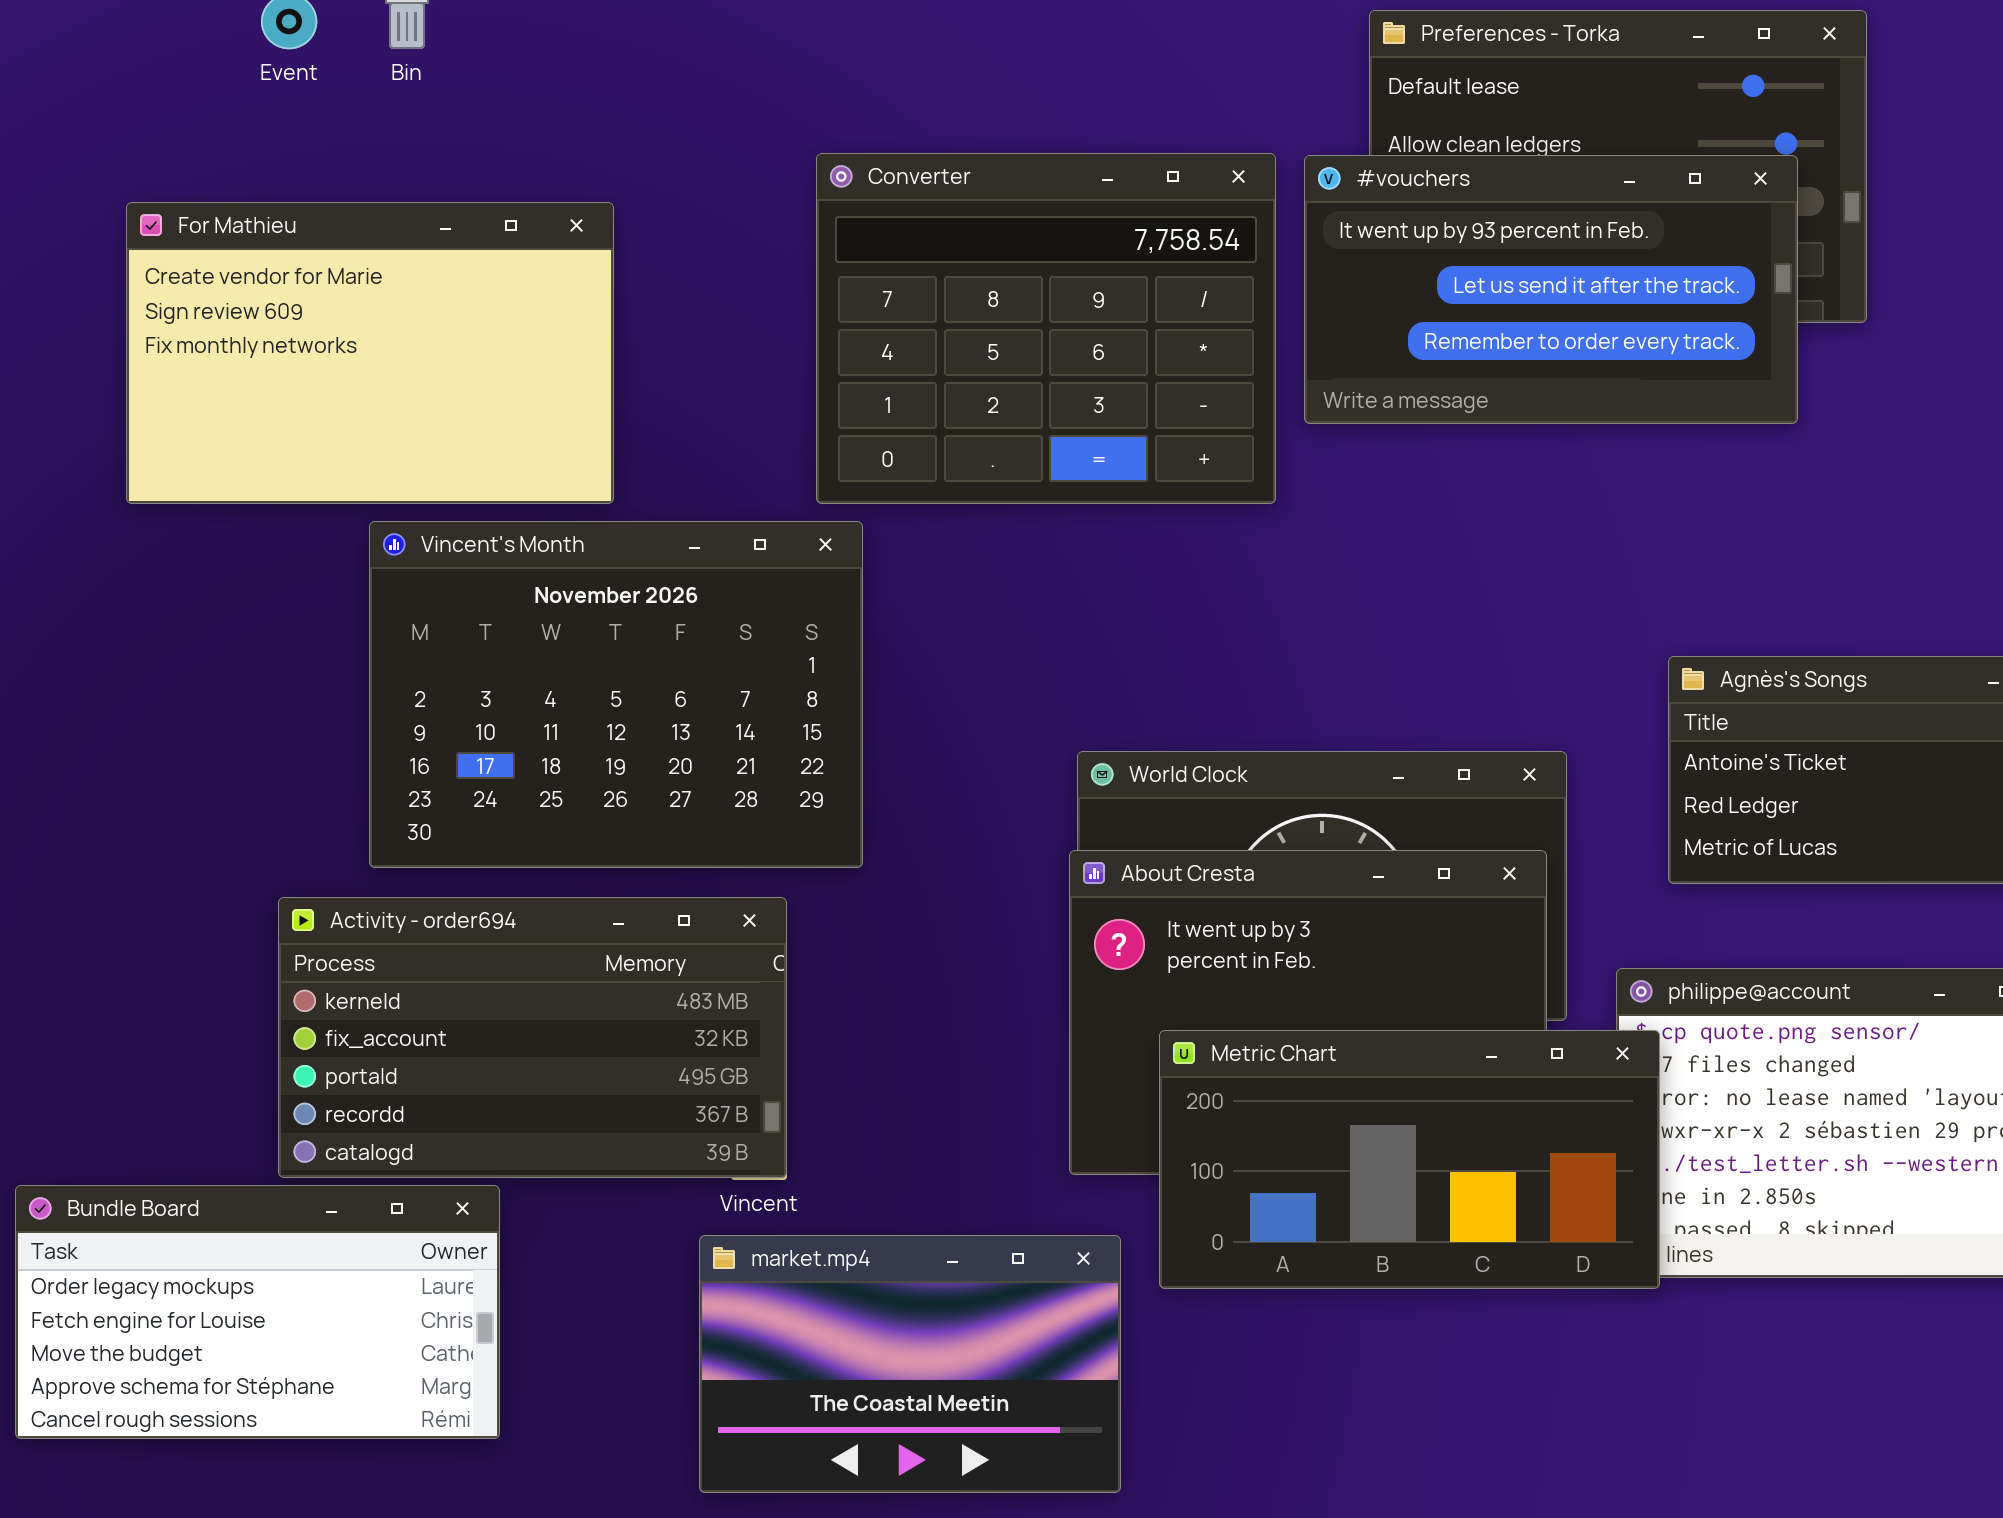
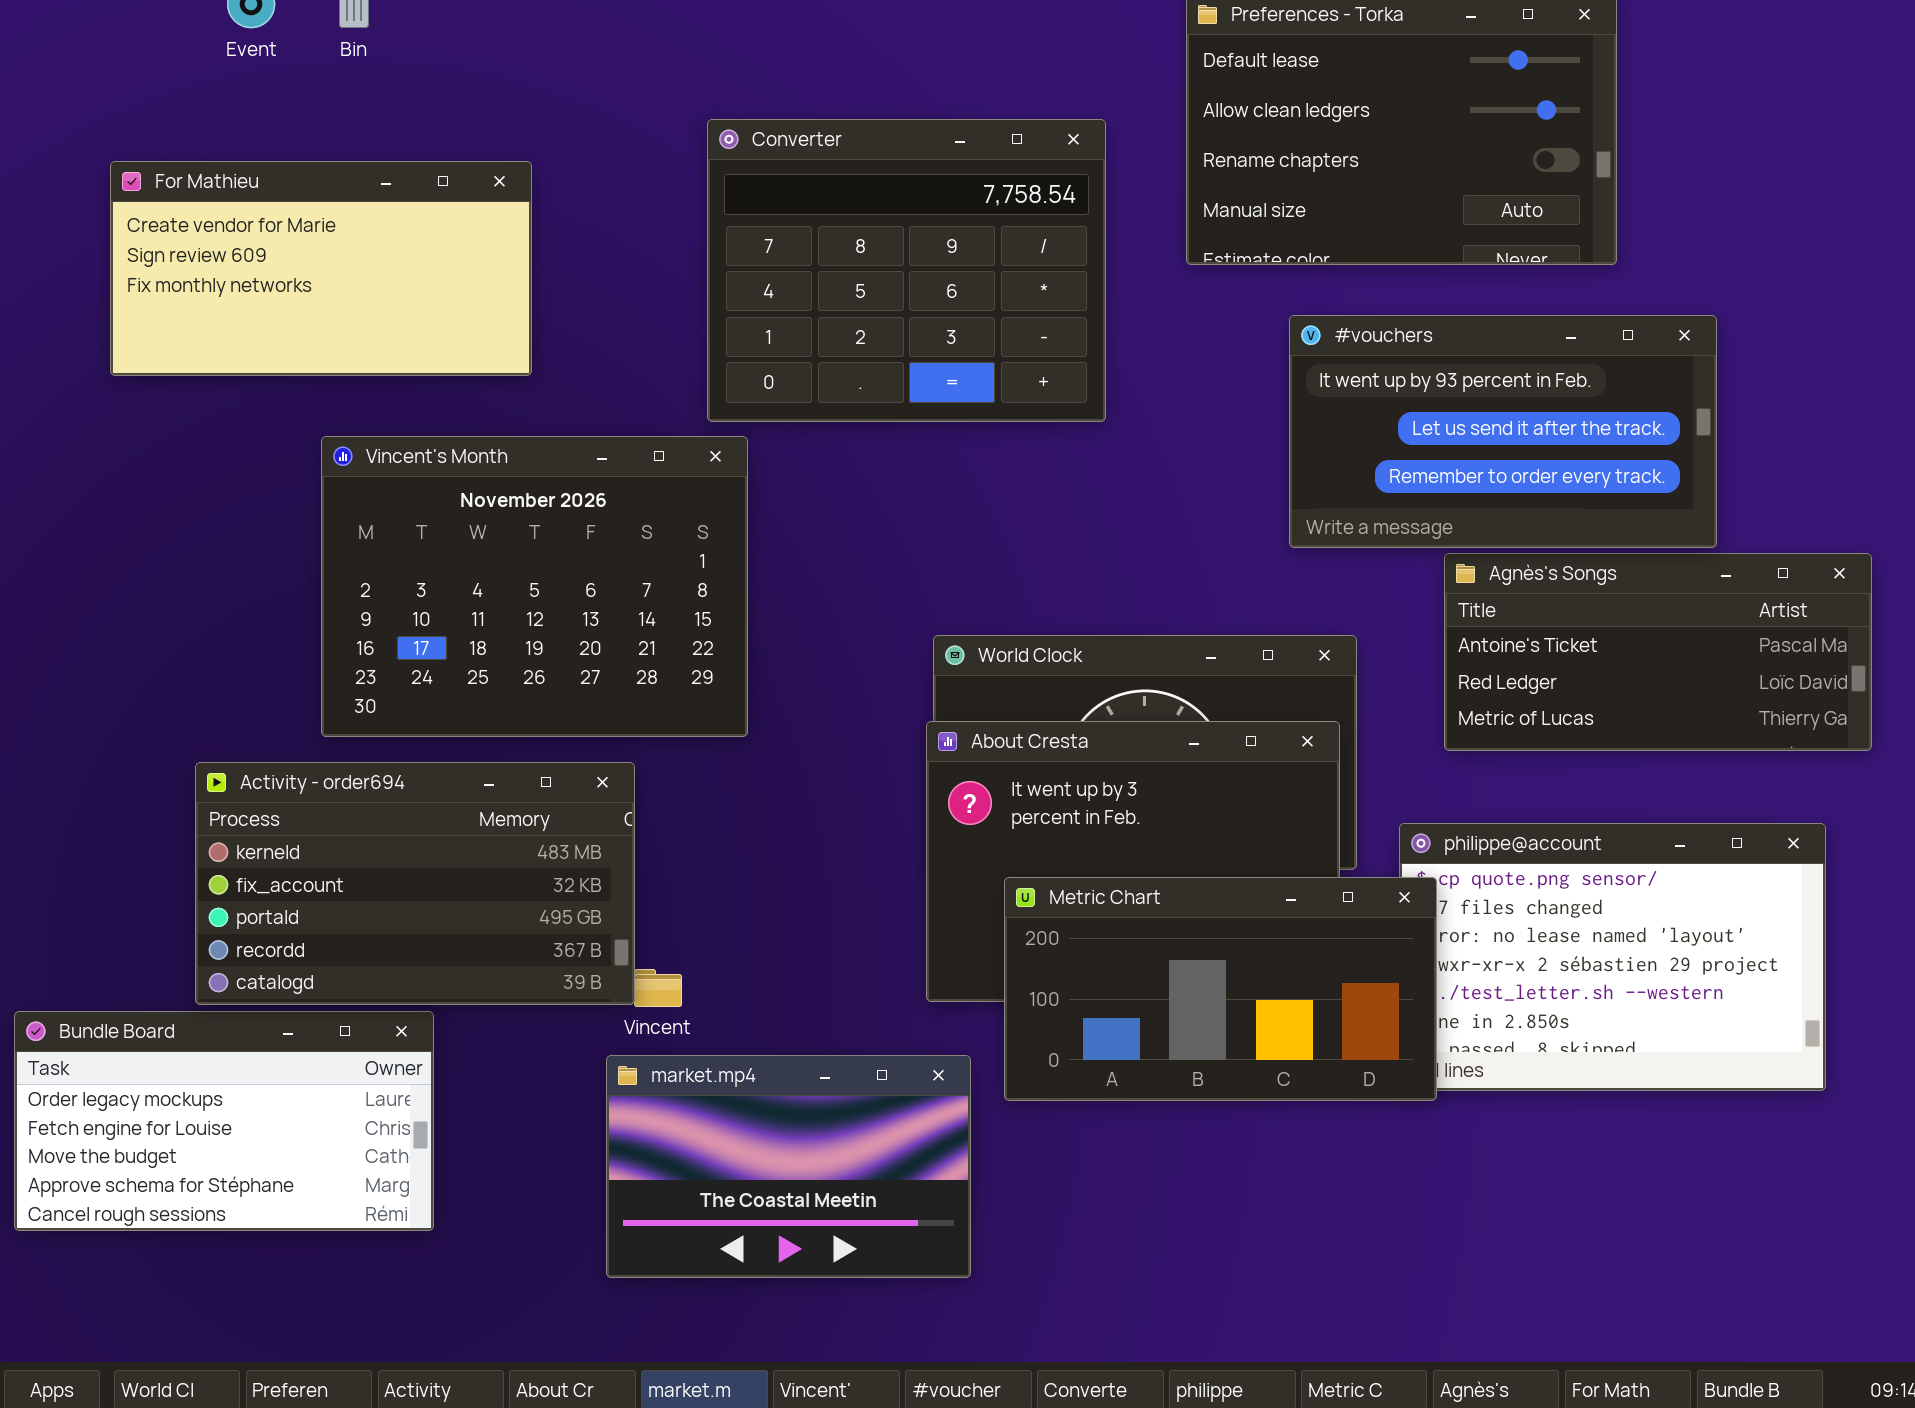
#vouchers: [1304,155,1798,424] -> [1289,315,1717,548], moved
For Mathieu: [126,202,614,504] -> [110,161,532,376], resized
Activity - order694: [278,897,787,1178] -> [195,762,635,1005], moved

